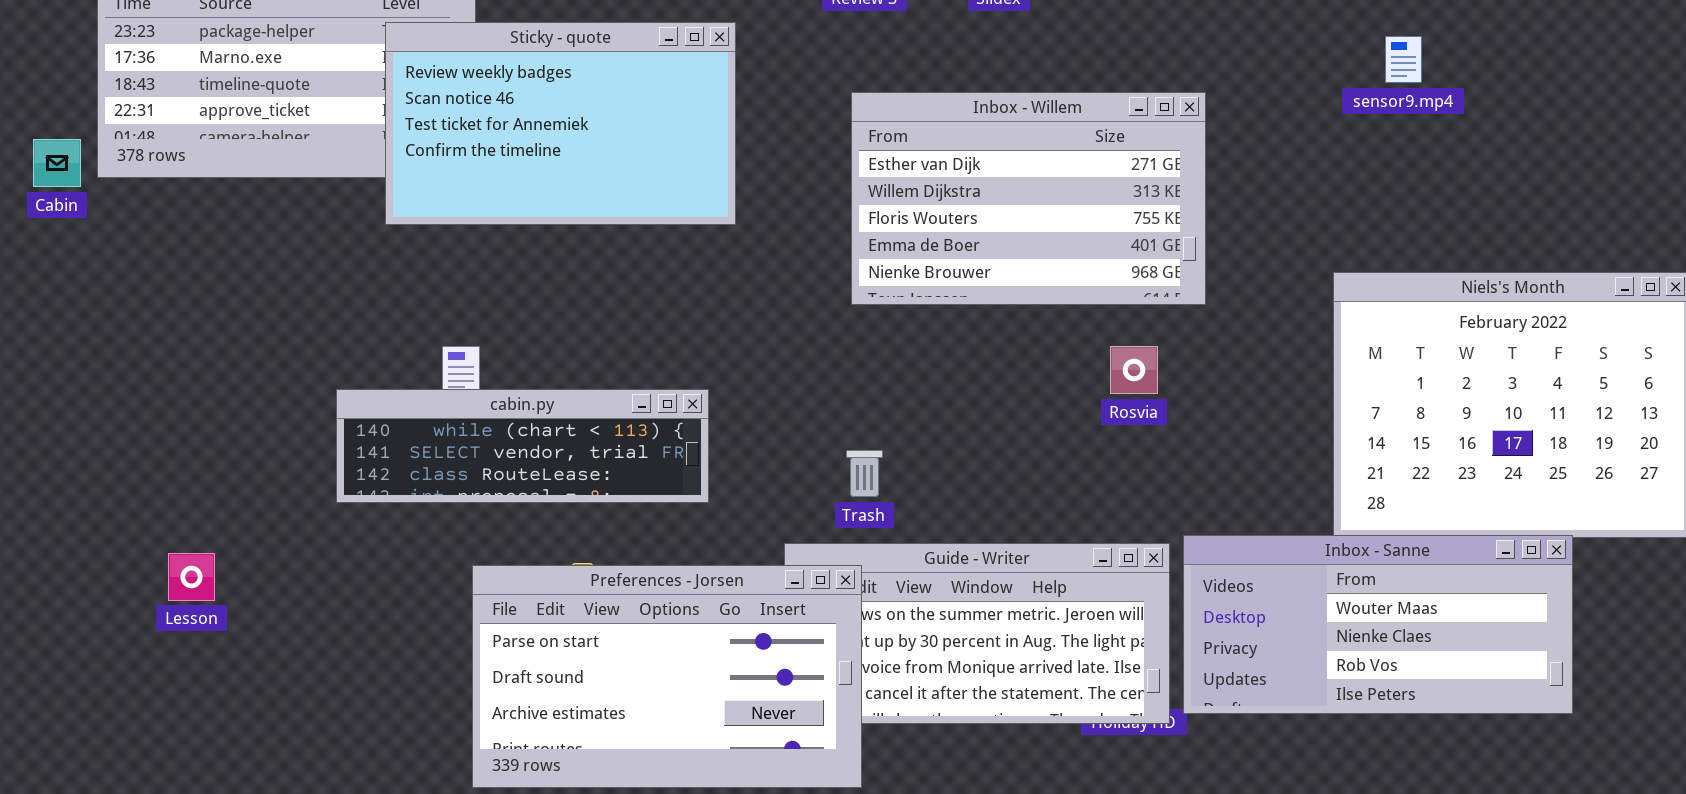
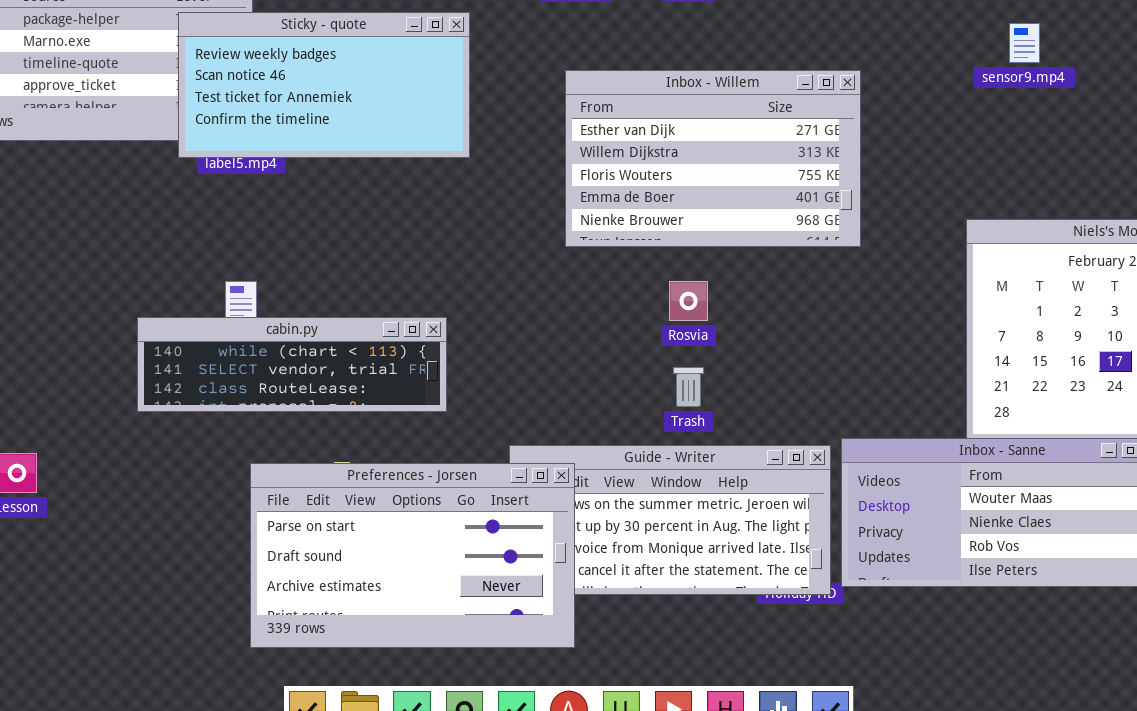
Sticky - quote: [385,22,736,225] -> [178,12,470,158], resized
Rosvia: [1110,346,1158,394] -> [669,281,708,321], moved
Trash: [846,450,883,497] -> [673,367,704,407], moved

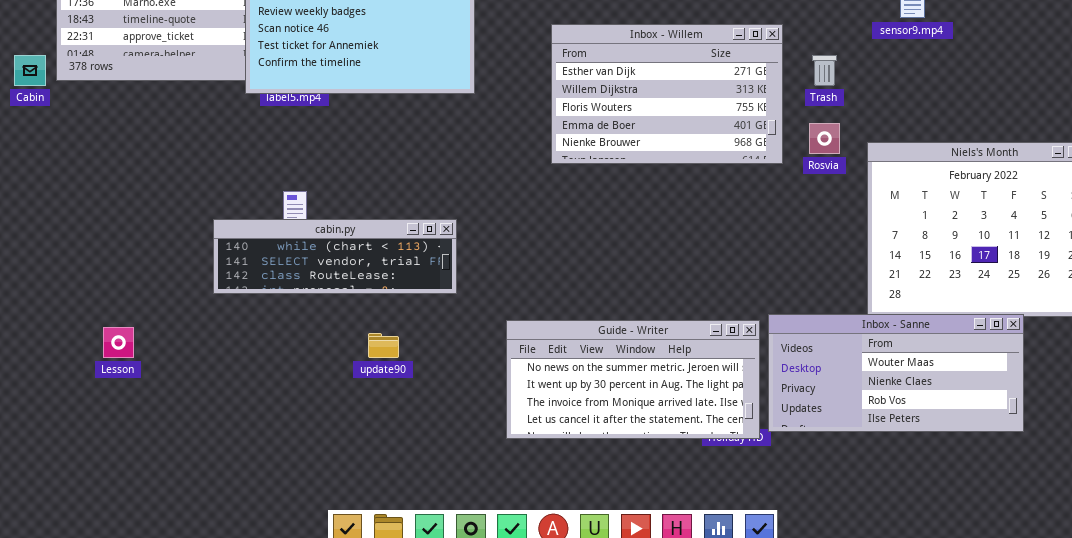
Rosvia: [669,281,708,321] -> [809,123,840,154], moved
Trash: [673,367,704,407] -> [812,55,837,86], moved
Preferences - Jorsen: [250,463,575,648] -> none, closed

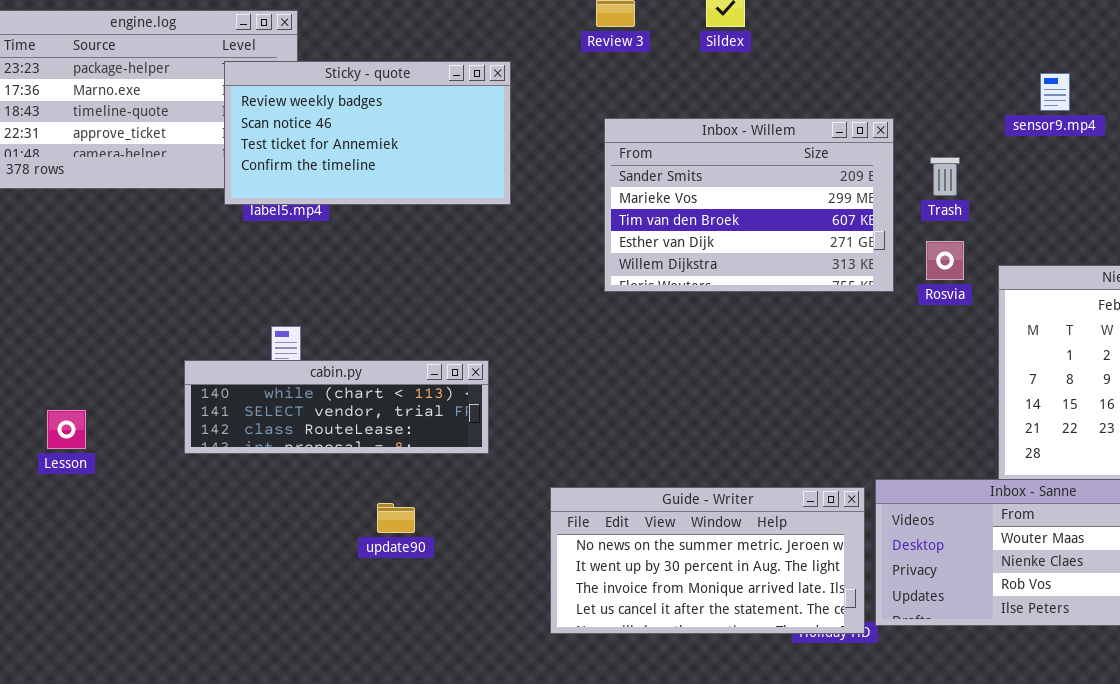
Inbox - Willem: [551,24,783,164] -> [604,118,894,292], scrolled up 3 rows
Lesson: [103,327,134,358] -> [47,410,86,449], moved

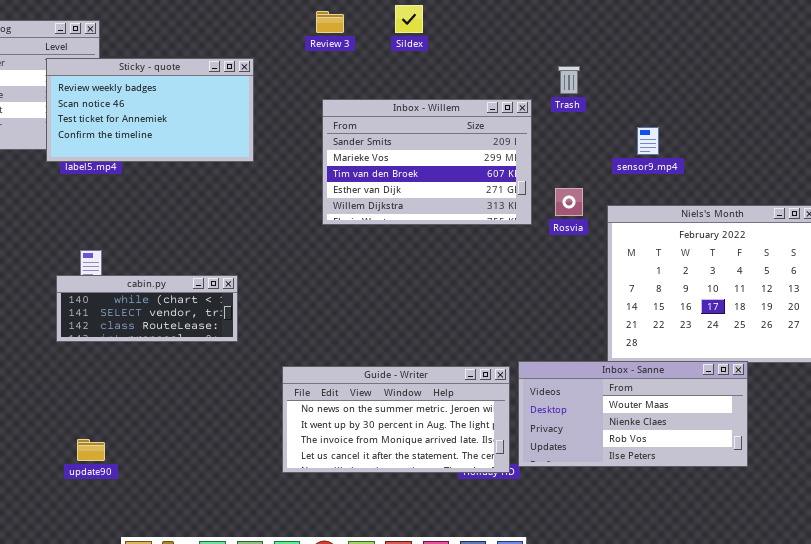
sensor9.mp4: [1040,73,1070,111] -> [637,127,659,155], moved
Trash: [930,157,960,196] -> [558,66,580,94], moved
cabin.py: [184,360,489,454] -> [56,275,238,342], resized
update90: [377,503,415,533] -> [77,439,105,461], moved

